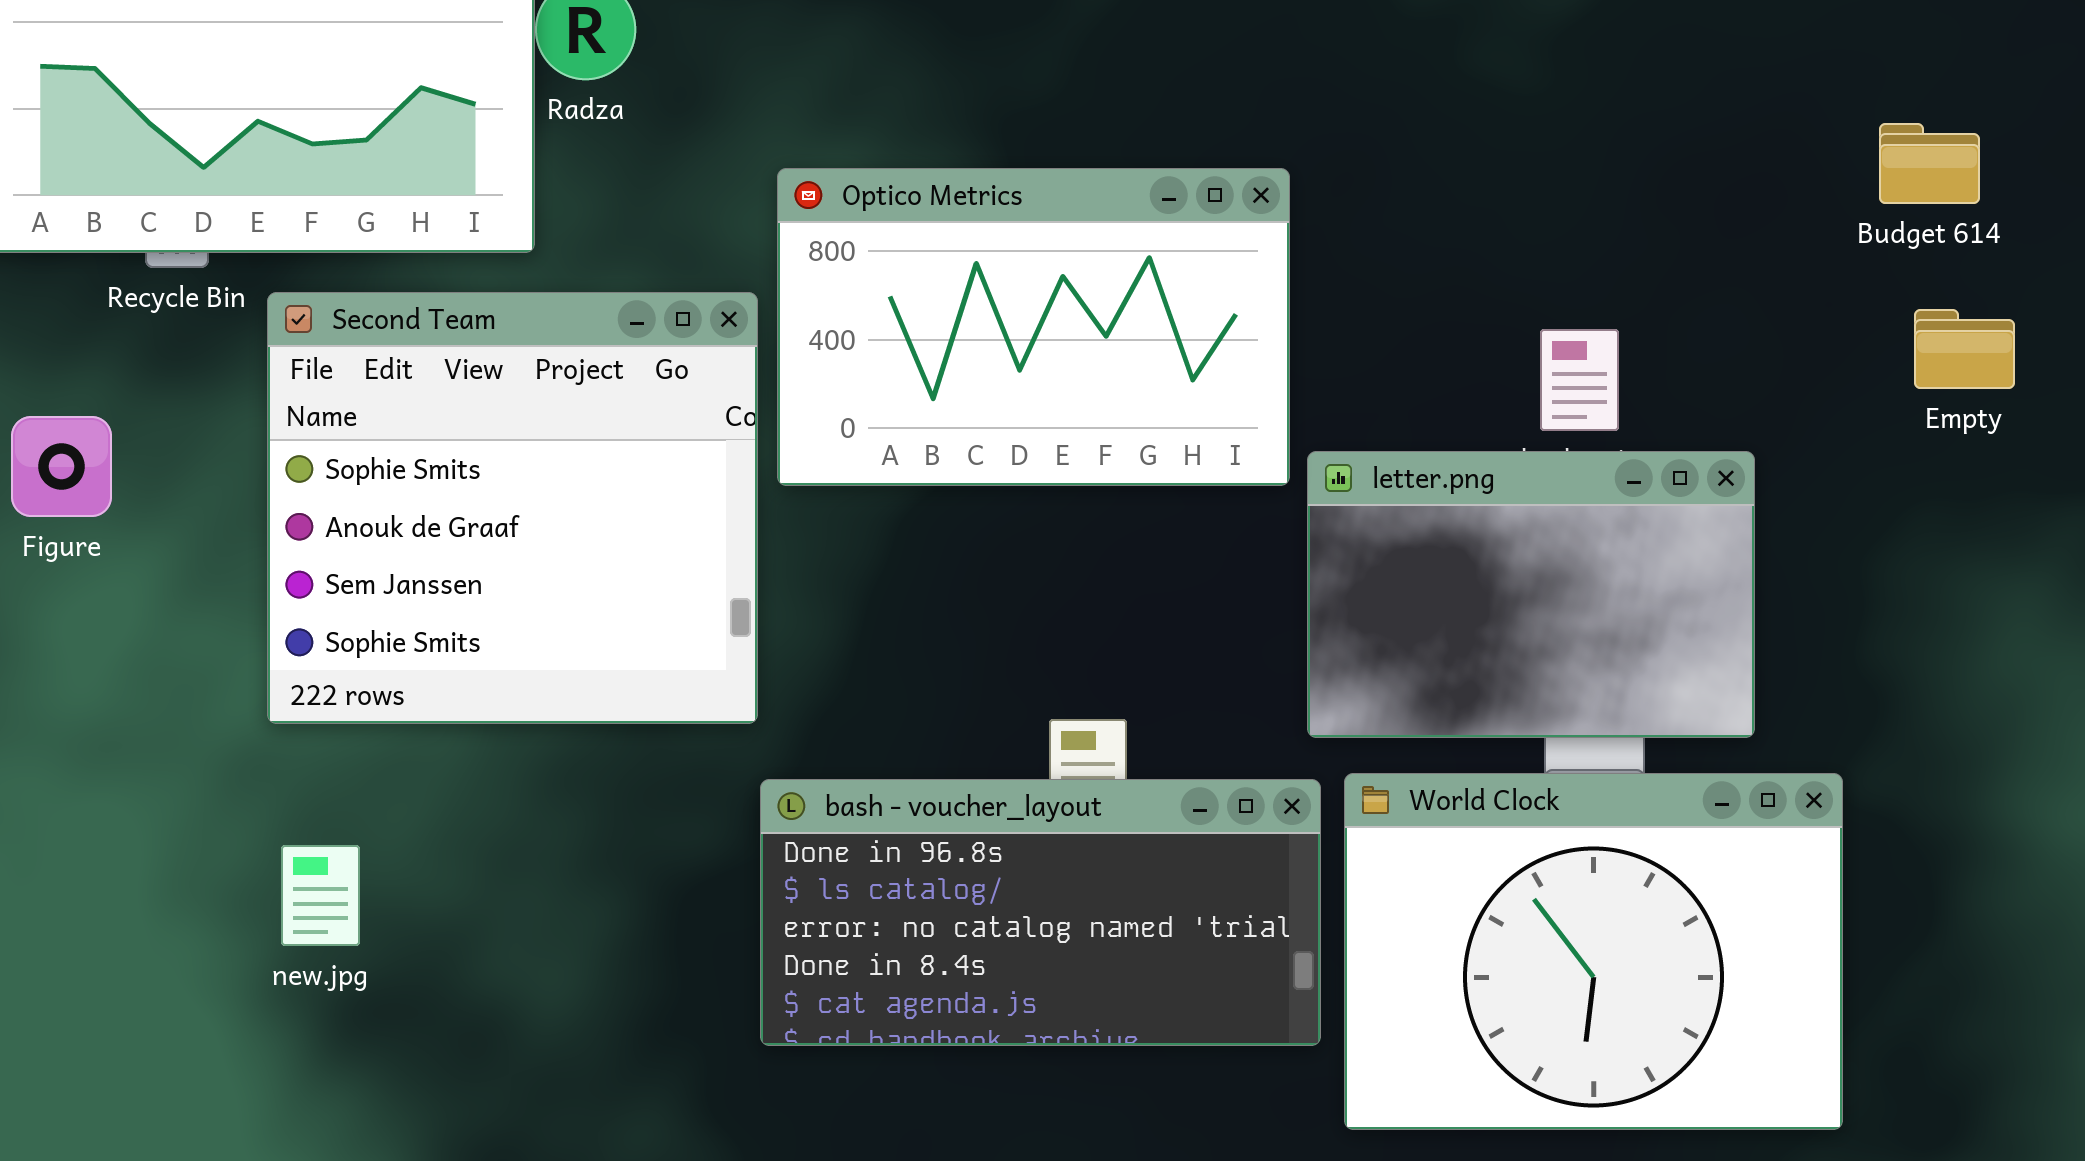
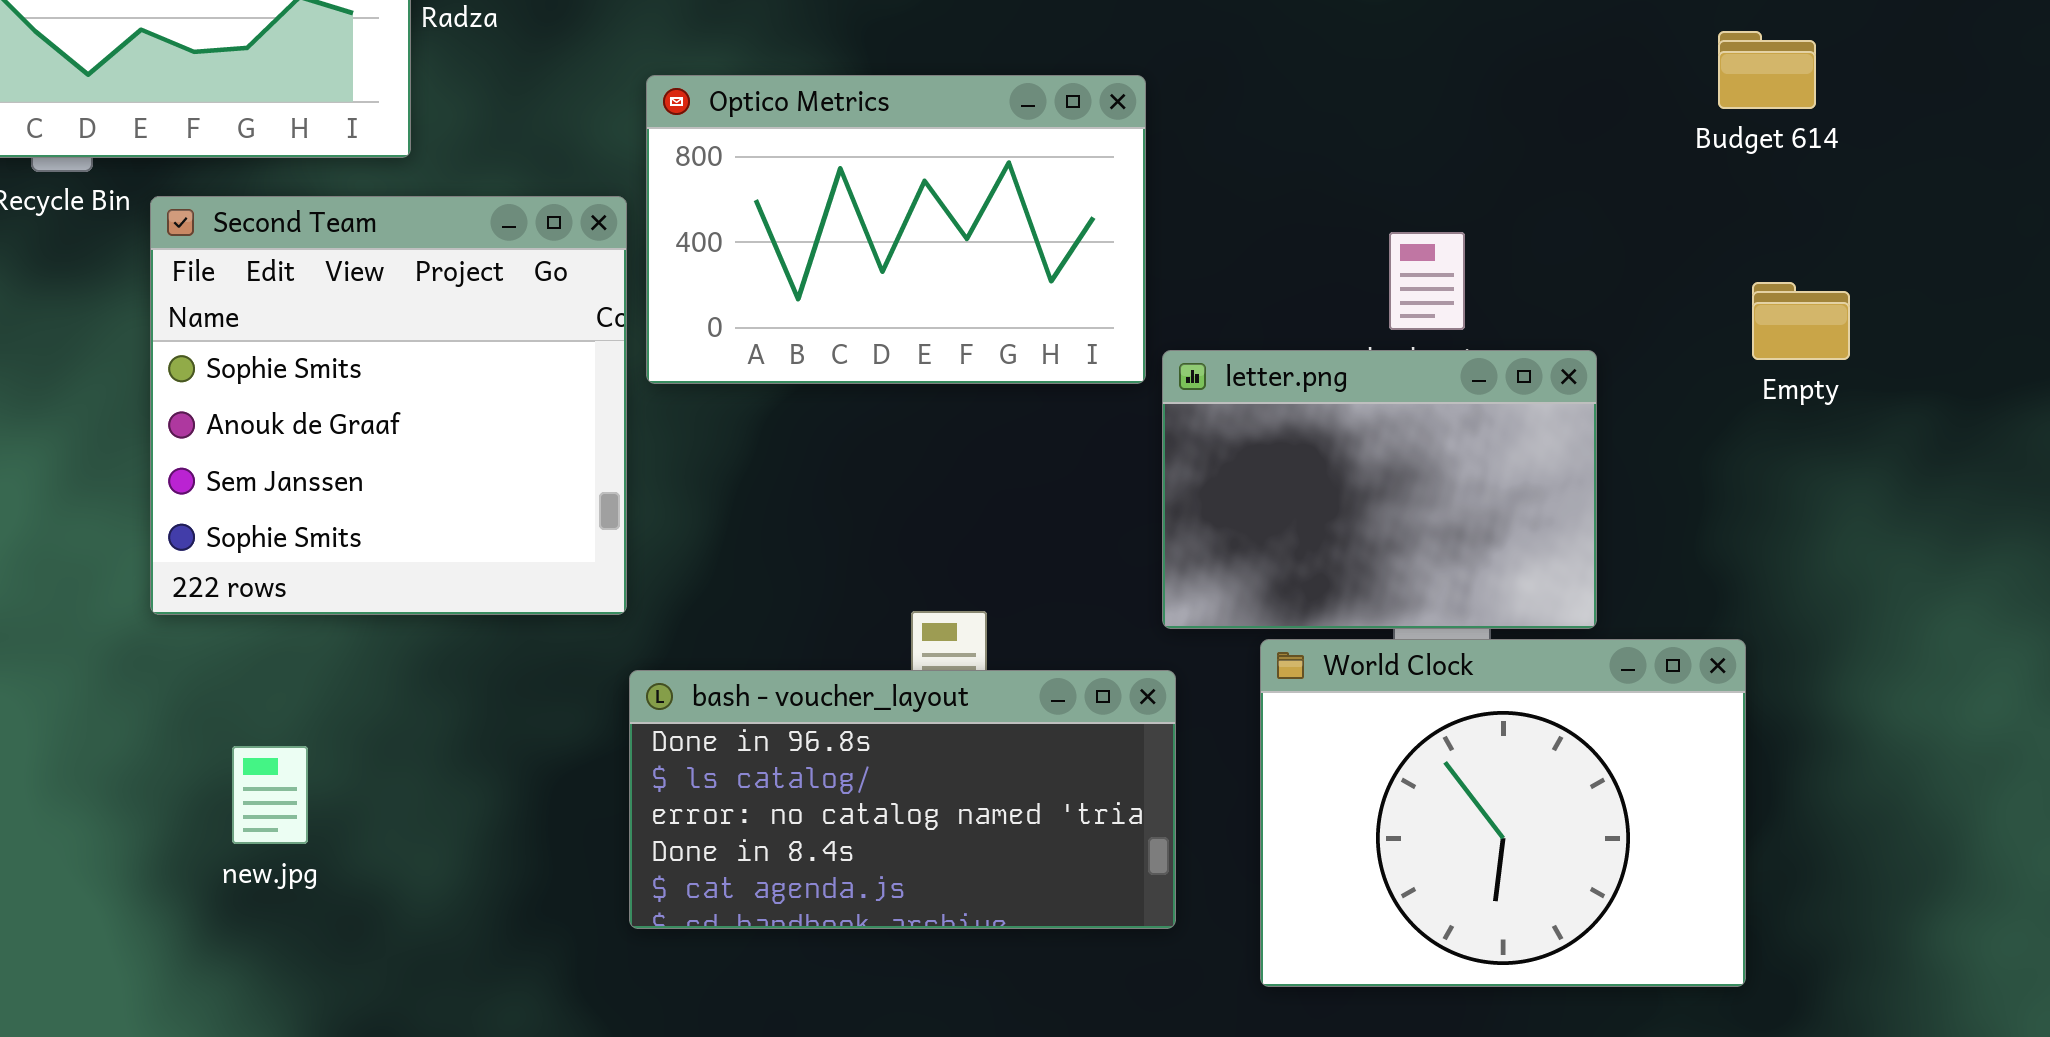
Empty: [1914,309,2015,389] -> [1752,282,1850,360], moved
World Clock: [1344,773,1843,1130] -> [1260,639,1746,987], moved
new.jpg: [281,845,360,946] -> [232,746,308,844], moved

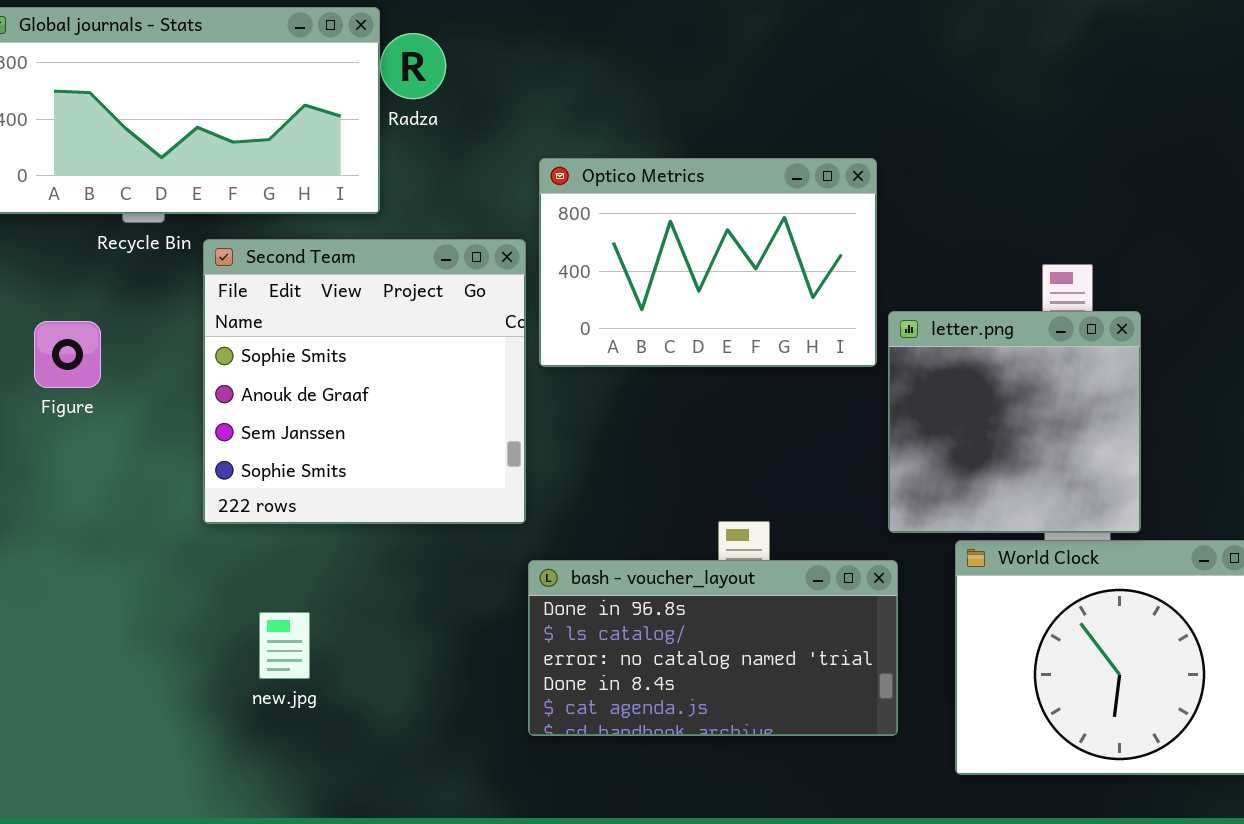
letter.png: [1162,350,1597,629] -> [888,311,1141,533], resized

